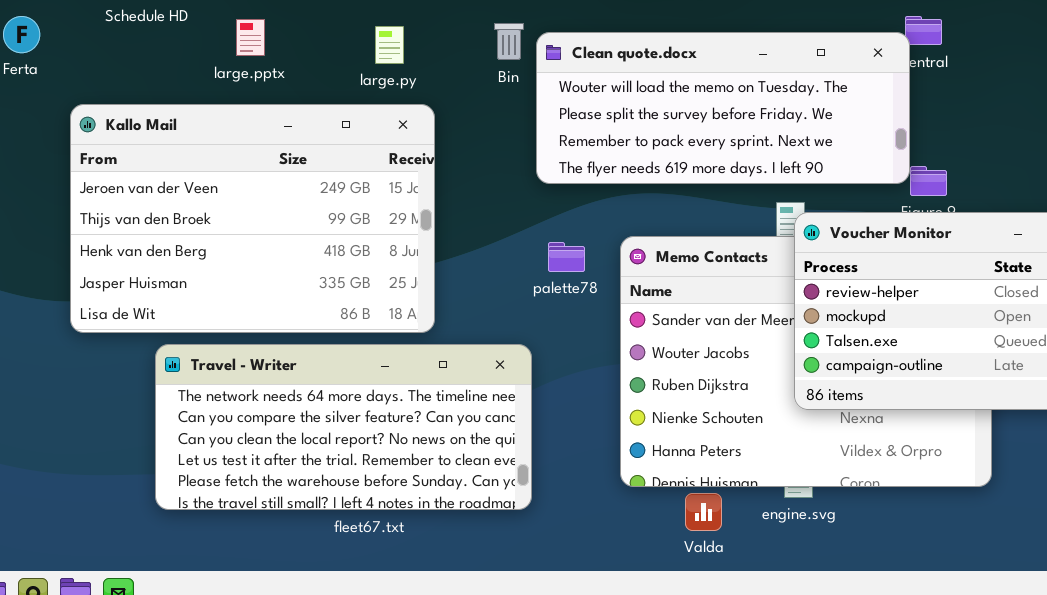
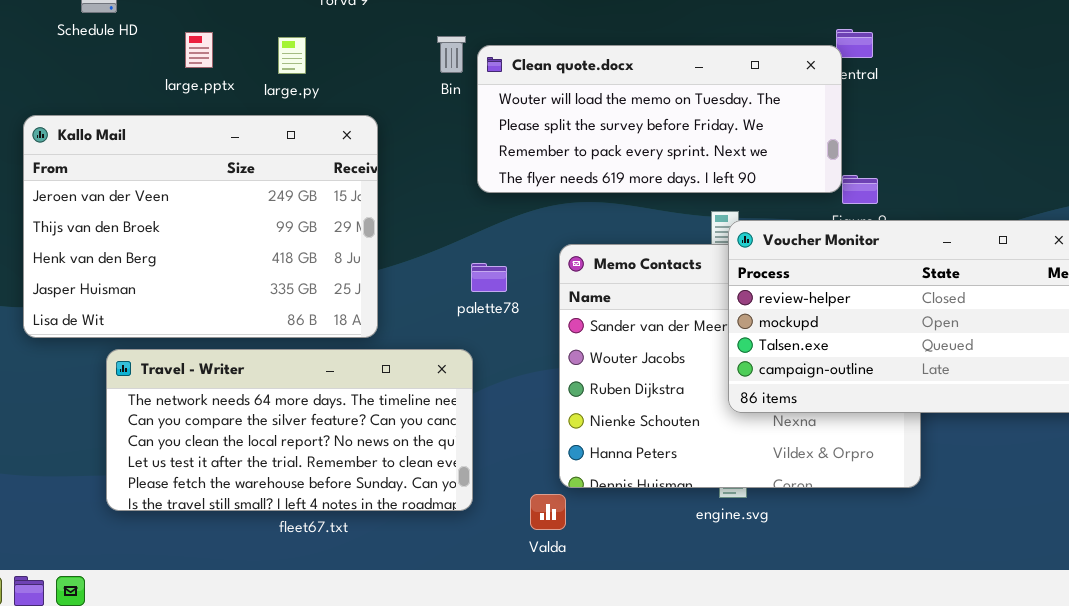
large.py: [375,26,404,64] -> [278,37,306,74], moved
palette78: [548,242,585,272] -> [471,263,507,292], moved
Valda: [685,493,722,531] -> [530,494,566,530], moved

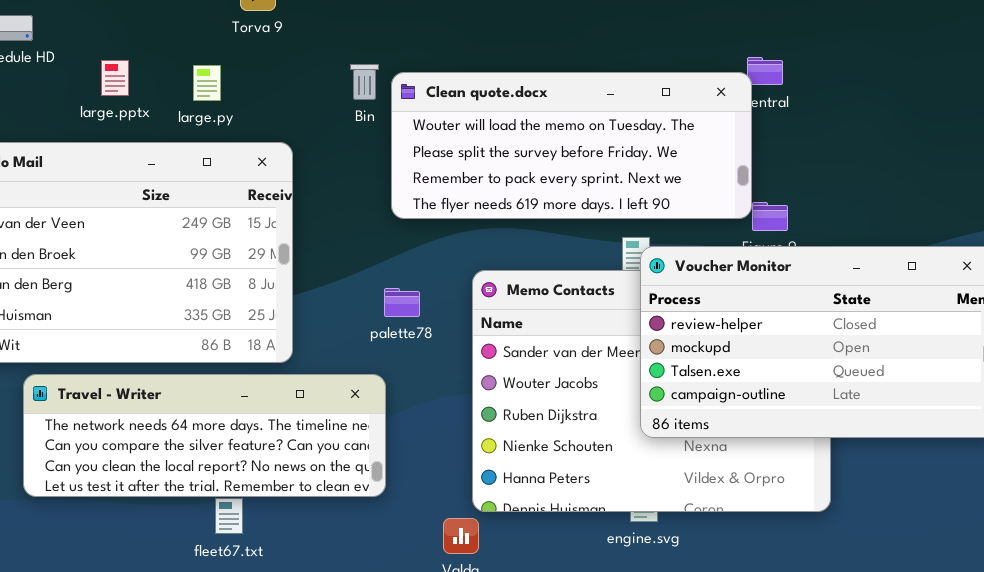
Travel - Writer: [106,349,473,511] -> [23,374,386,497], resized

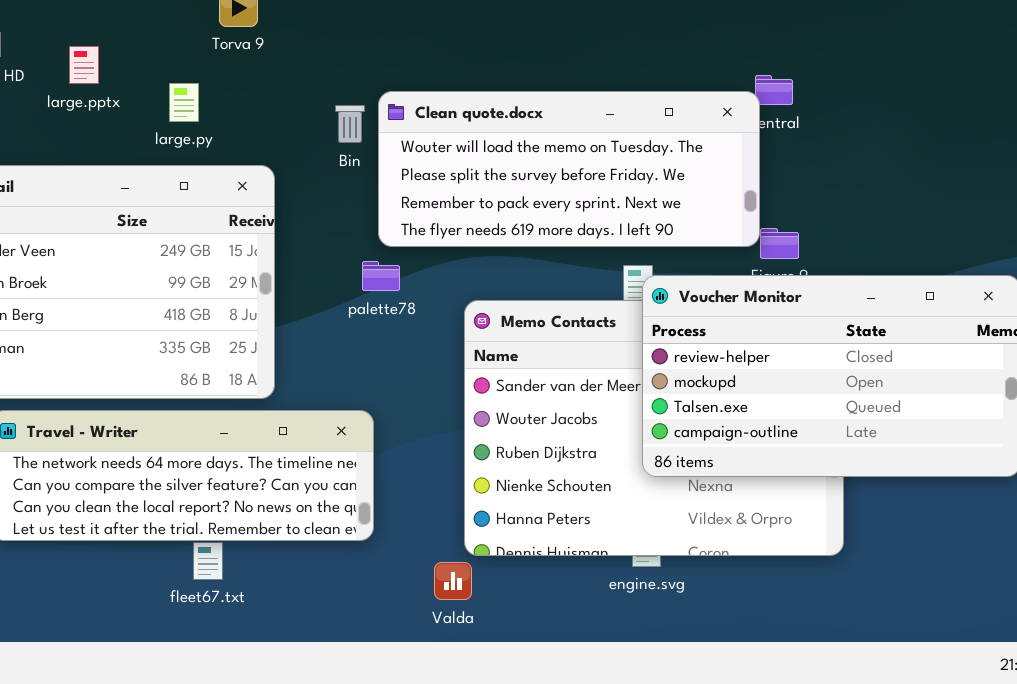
large.pptx: [101,60,129,96] -> [69,46,99,84], moved
Bin: [350,64,379,100] -> [335,105,365,143], moved
palette78: [384,288,420,317] -> [362,261,400,291], moved

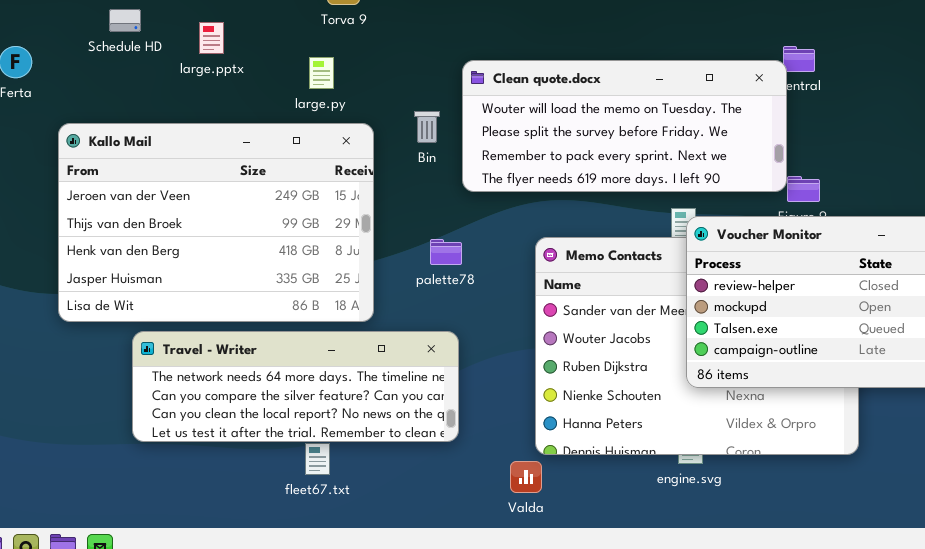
large.py: [169,83,199,122] -> [309,57,334,89], moved
Bin: [335,105,365,143] -> [414,111,440,143], moved
palette78: [362,261,400,291] -> [430,239,462,265], moved

